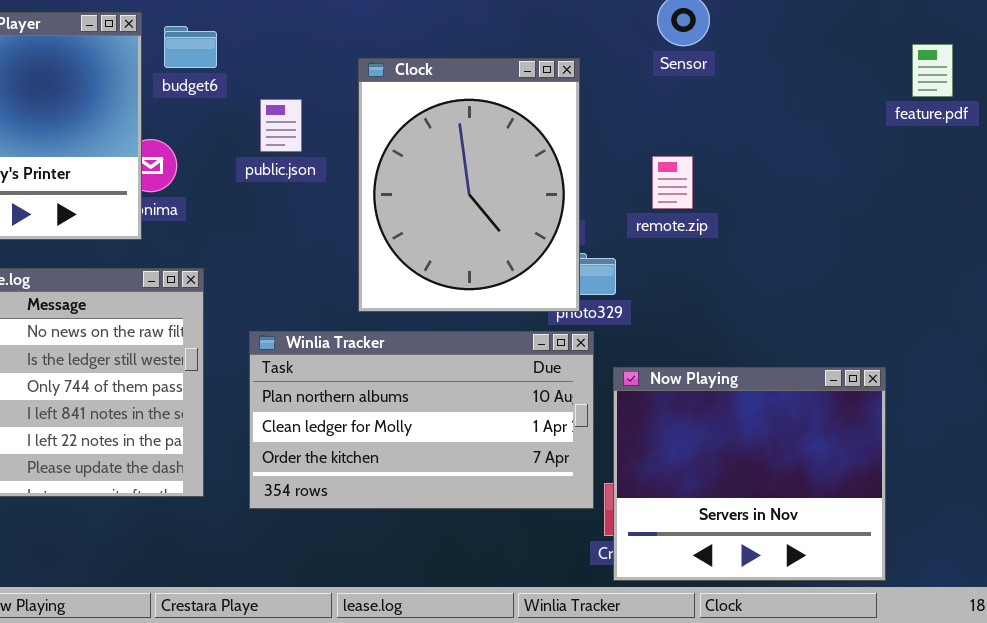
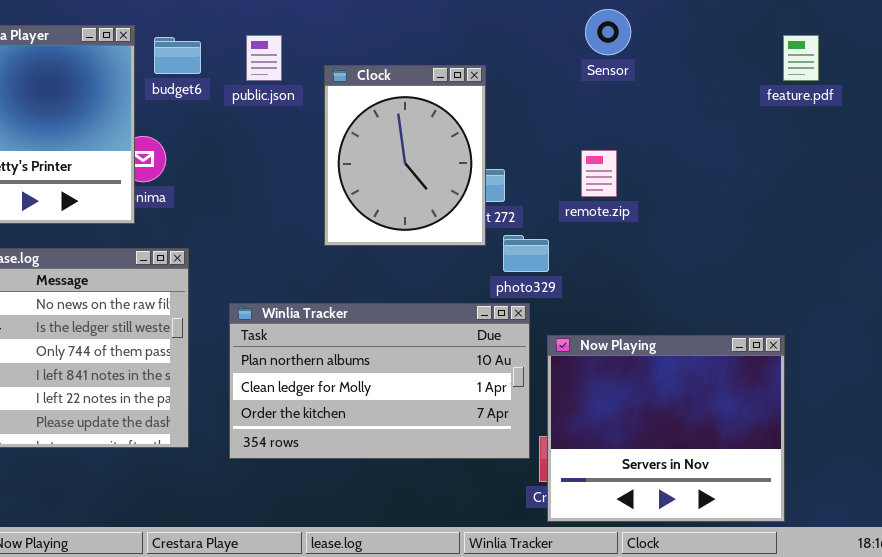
feature.pdf: [912,44,953,97] -> [783,35,819,81], moved
Clock: [358,58,580,312] -> [324,65,486,246], resized
public.json: [260,99,302,152] -> [246,35,282,81], moved

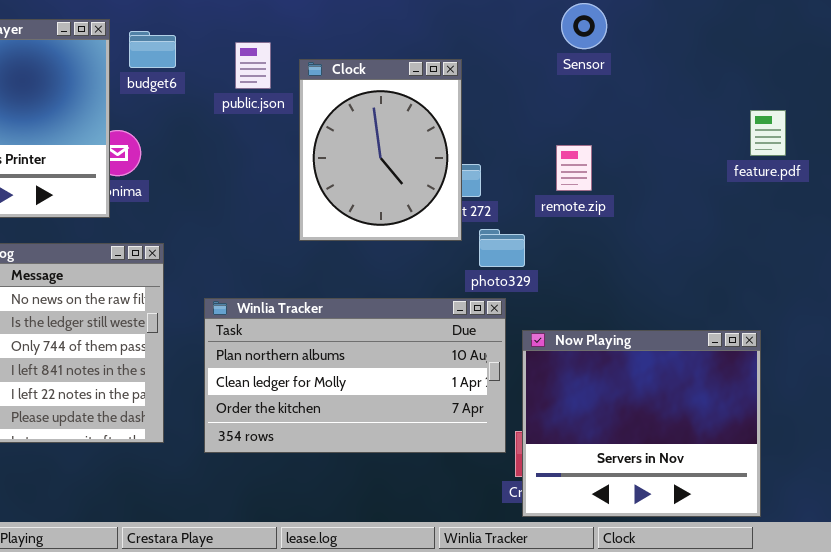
public.json: [246,35,282,81] -> [235,42,271,89], moved
feature.pdf: [783,35,819,81] -> [750,110,786,156], moved

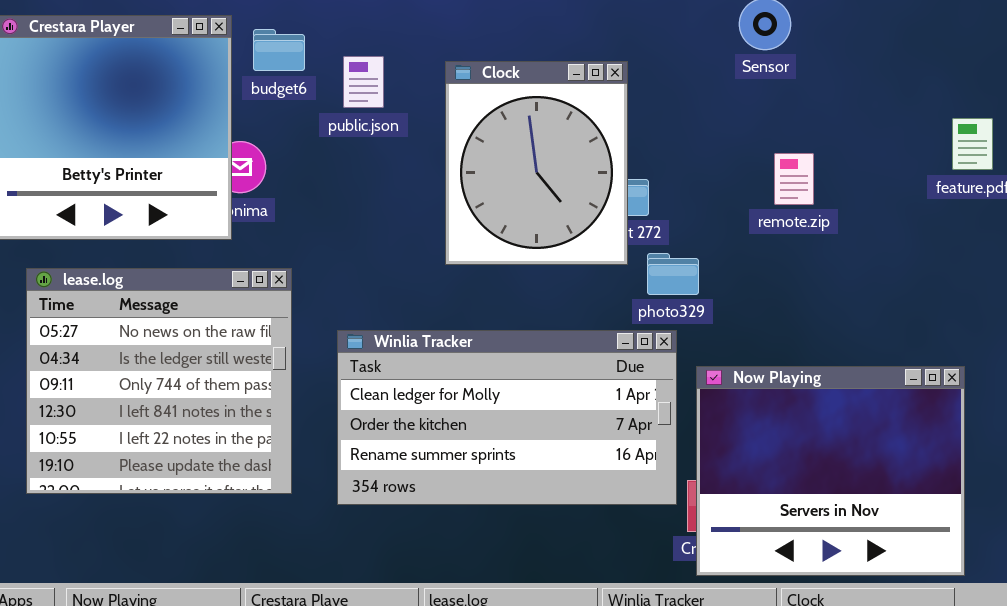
public.json: [235,42,271,89] -> [343,56,384,108], moved
remote.zip: [556,145,592,191] -> [774,153,814,205], moved
Winlia Tracker: [204,298,506,453] -> [337,330,677,505], scrolled down 1 row

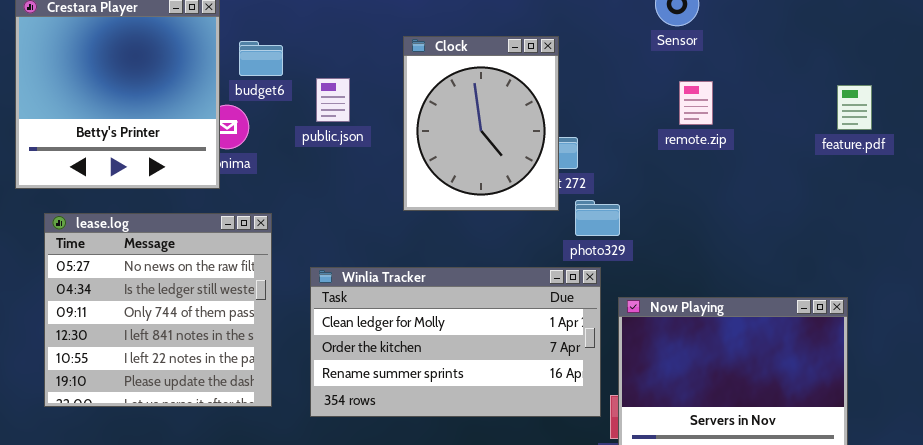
budget6: [253,29,305,71] -> [239,41,283,76], moved
public.json: [343,56,384,108] -> [316,78,350,122], moved
remote.zip: [774,153,814,205] -> [679,81,713,125], moved

